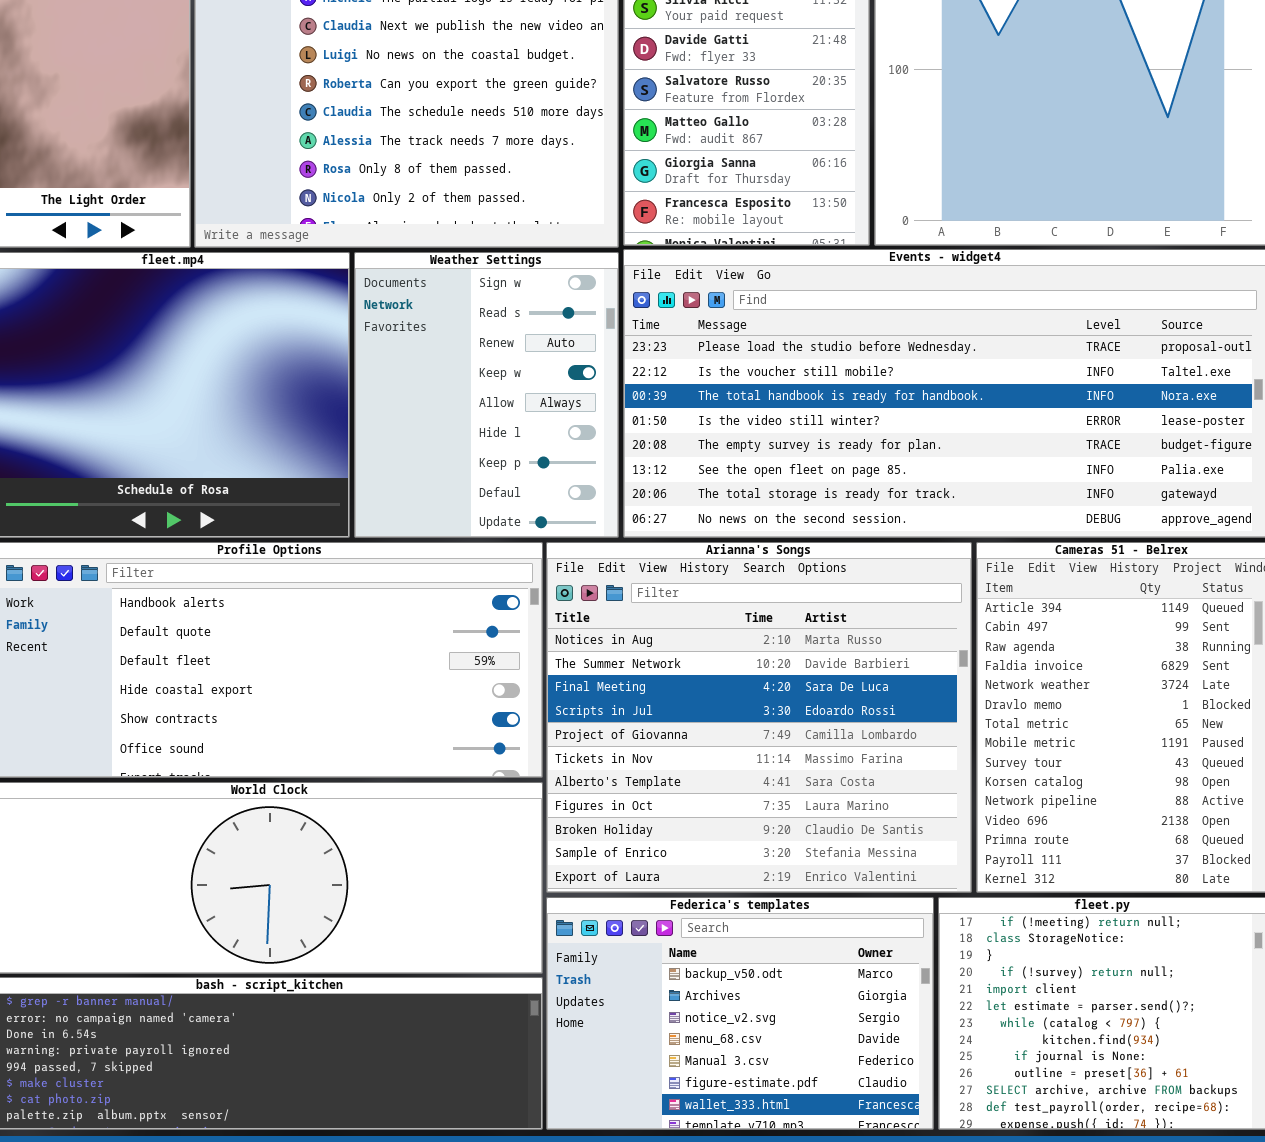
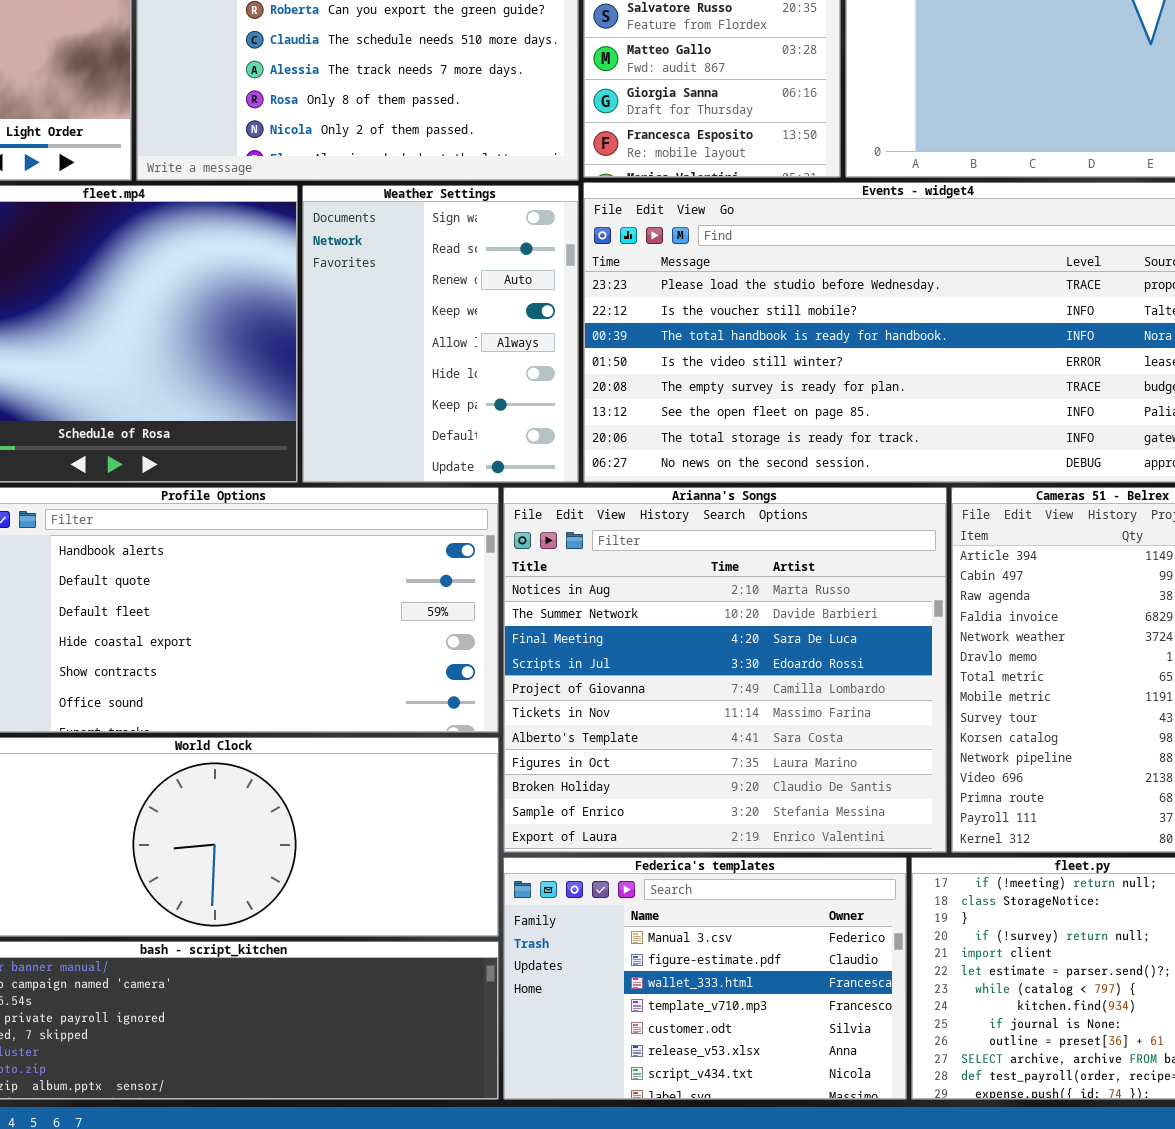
Federica's templates: [546,897,934,1130] -> [503,857,907,1100], scrolled down 4 rows

